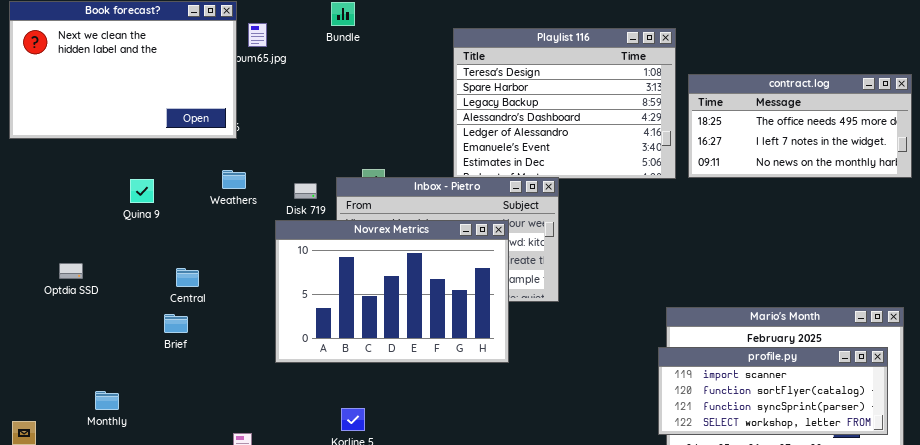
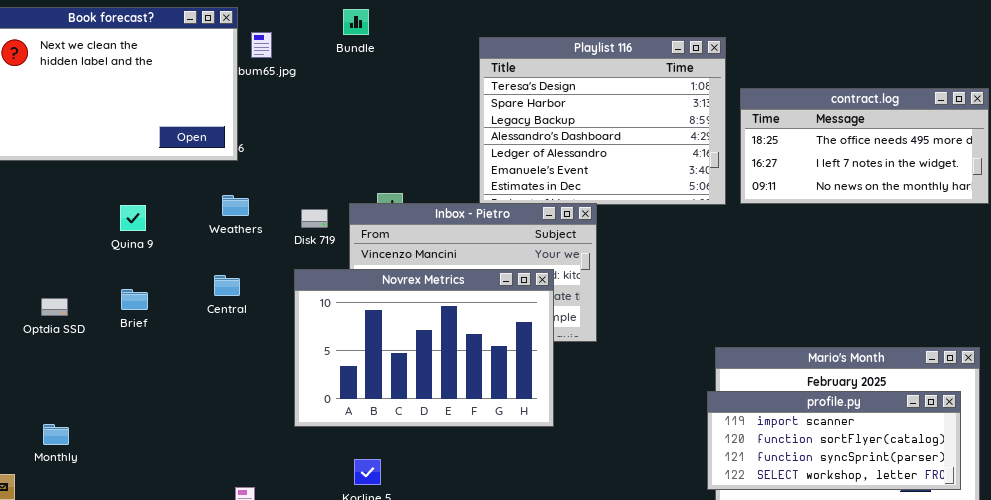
Novrex Metrics: [275,220,509,363] -> [294,269,554,427], moved
Central: [176,268,199,287] -> [214,275,240,296], moved
Brief: [164,314,188,333] -> [121,289,148,310], moved
Monthly: [95,391,119,410] -> [43,424,69,445], moved

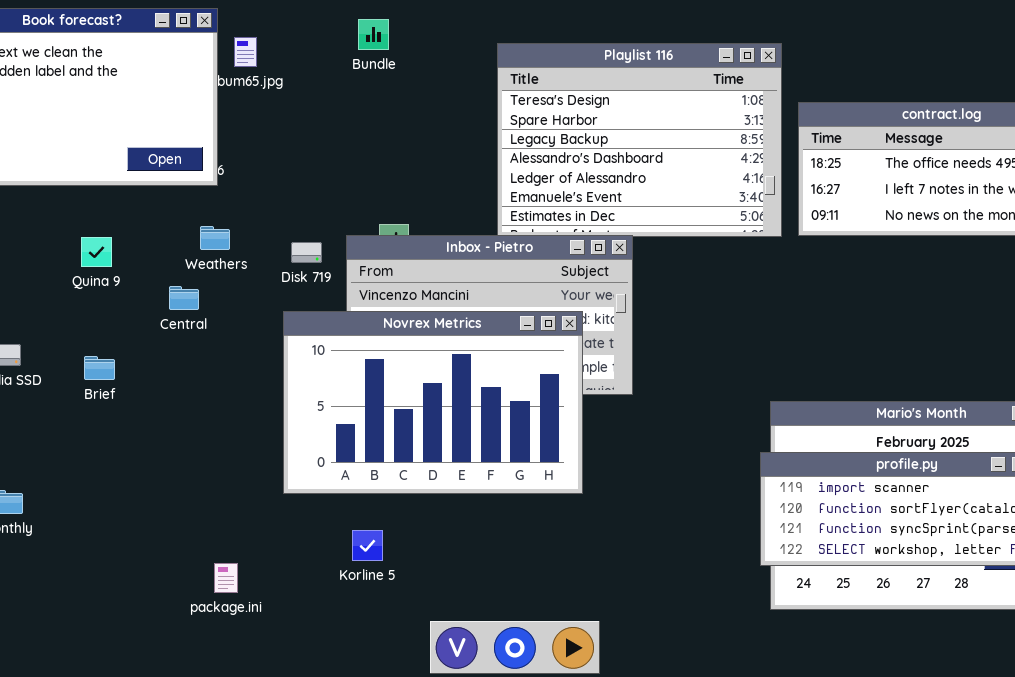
Bundle: [343,9,369,35] -> [358,19,389,50], moved
Central: [214,275,240,296] -> [169,286,199,310], moved
Brief: [121,289,148,310] -> [84,356,115,380], moved

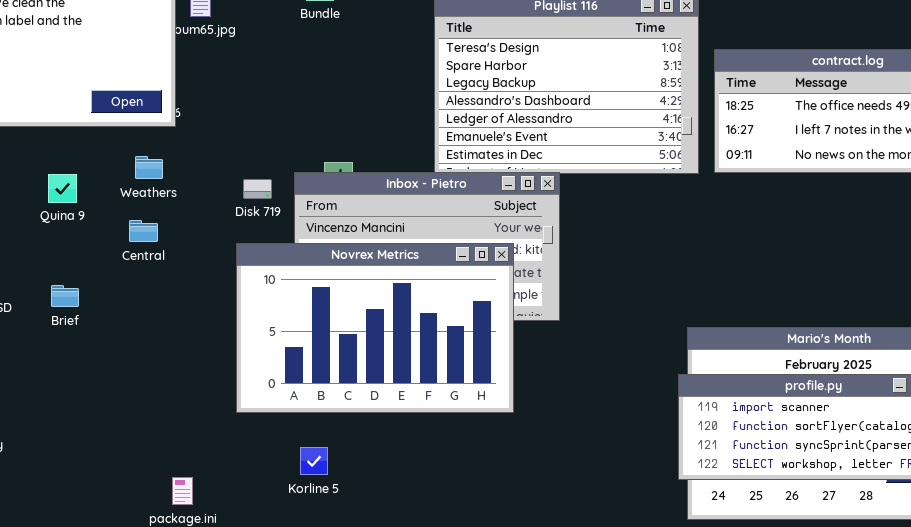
Weathers: [200,226,230,250] -> [135,156,163,179], moved

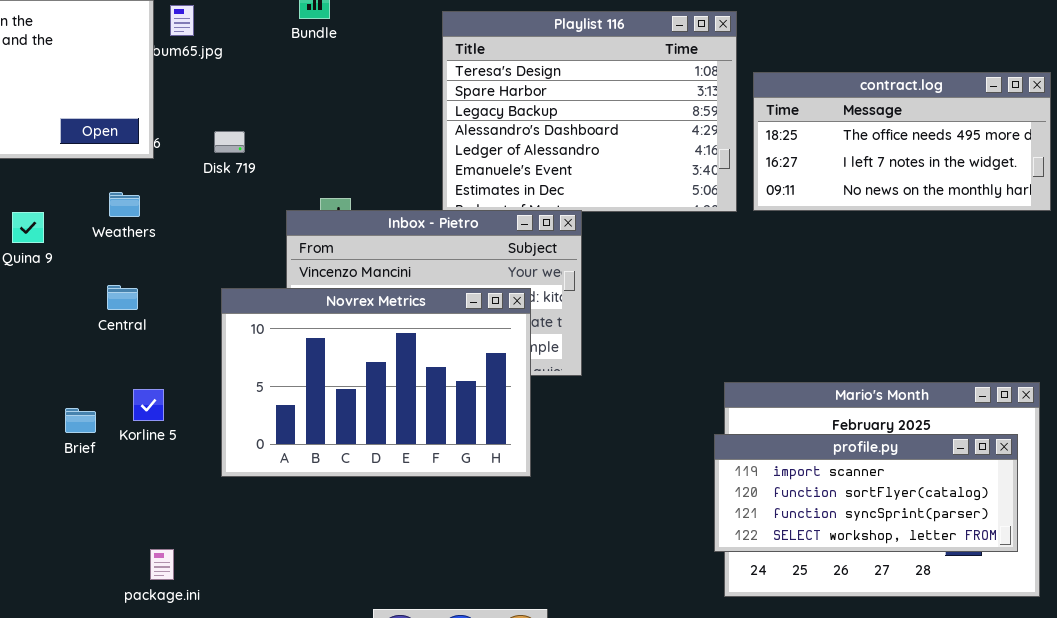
Disk 719: [243,179,272,199] -> [214,131,245,153], moved
Central: [129,220,158,242] -> [107,285,138,310], moved
Brief: [51,285,79,307] -> [65,408,96,433], moved
Korline 5: [300,447,328,475] -> [133,389,164,421], moved

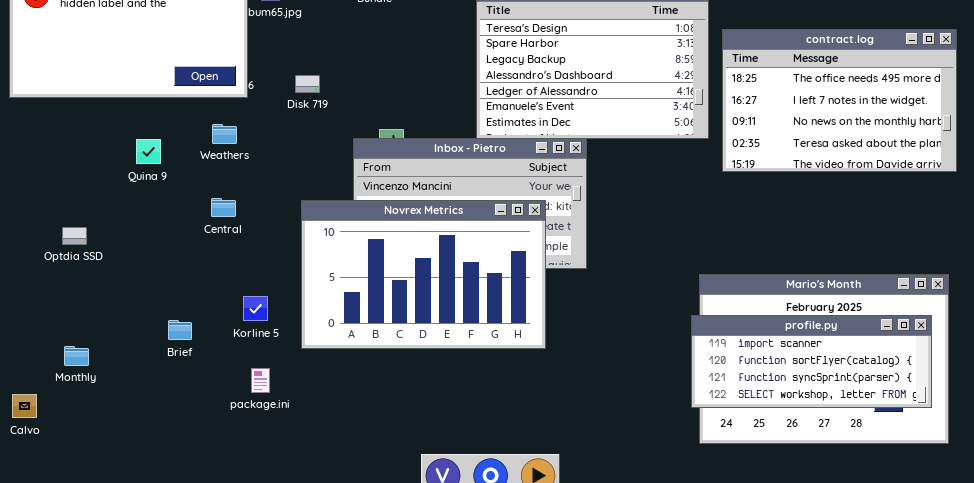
contract.log: [753,72,1051,211] -> [722,29,957,172], resized
Korline 5: [133,389,164,421] -> [243,296,268,321], moved
Brief: [65,408,96,433] -> [168,320,192,340], moved
package.ini: [150,549,174,580] -> [251,368,270,393], moved

